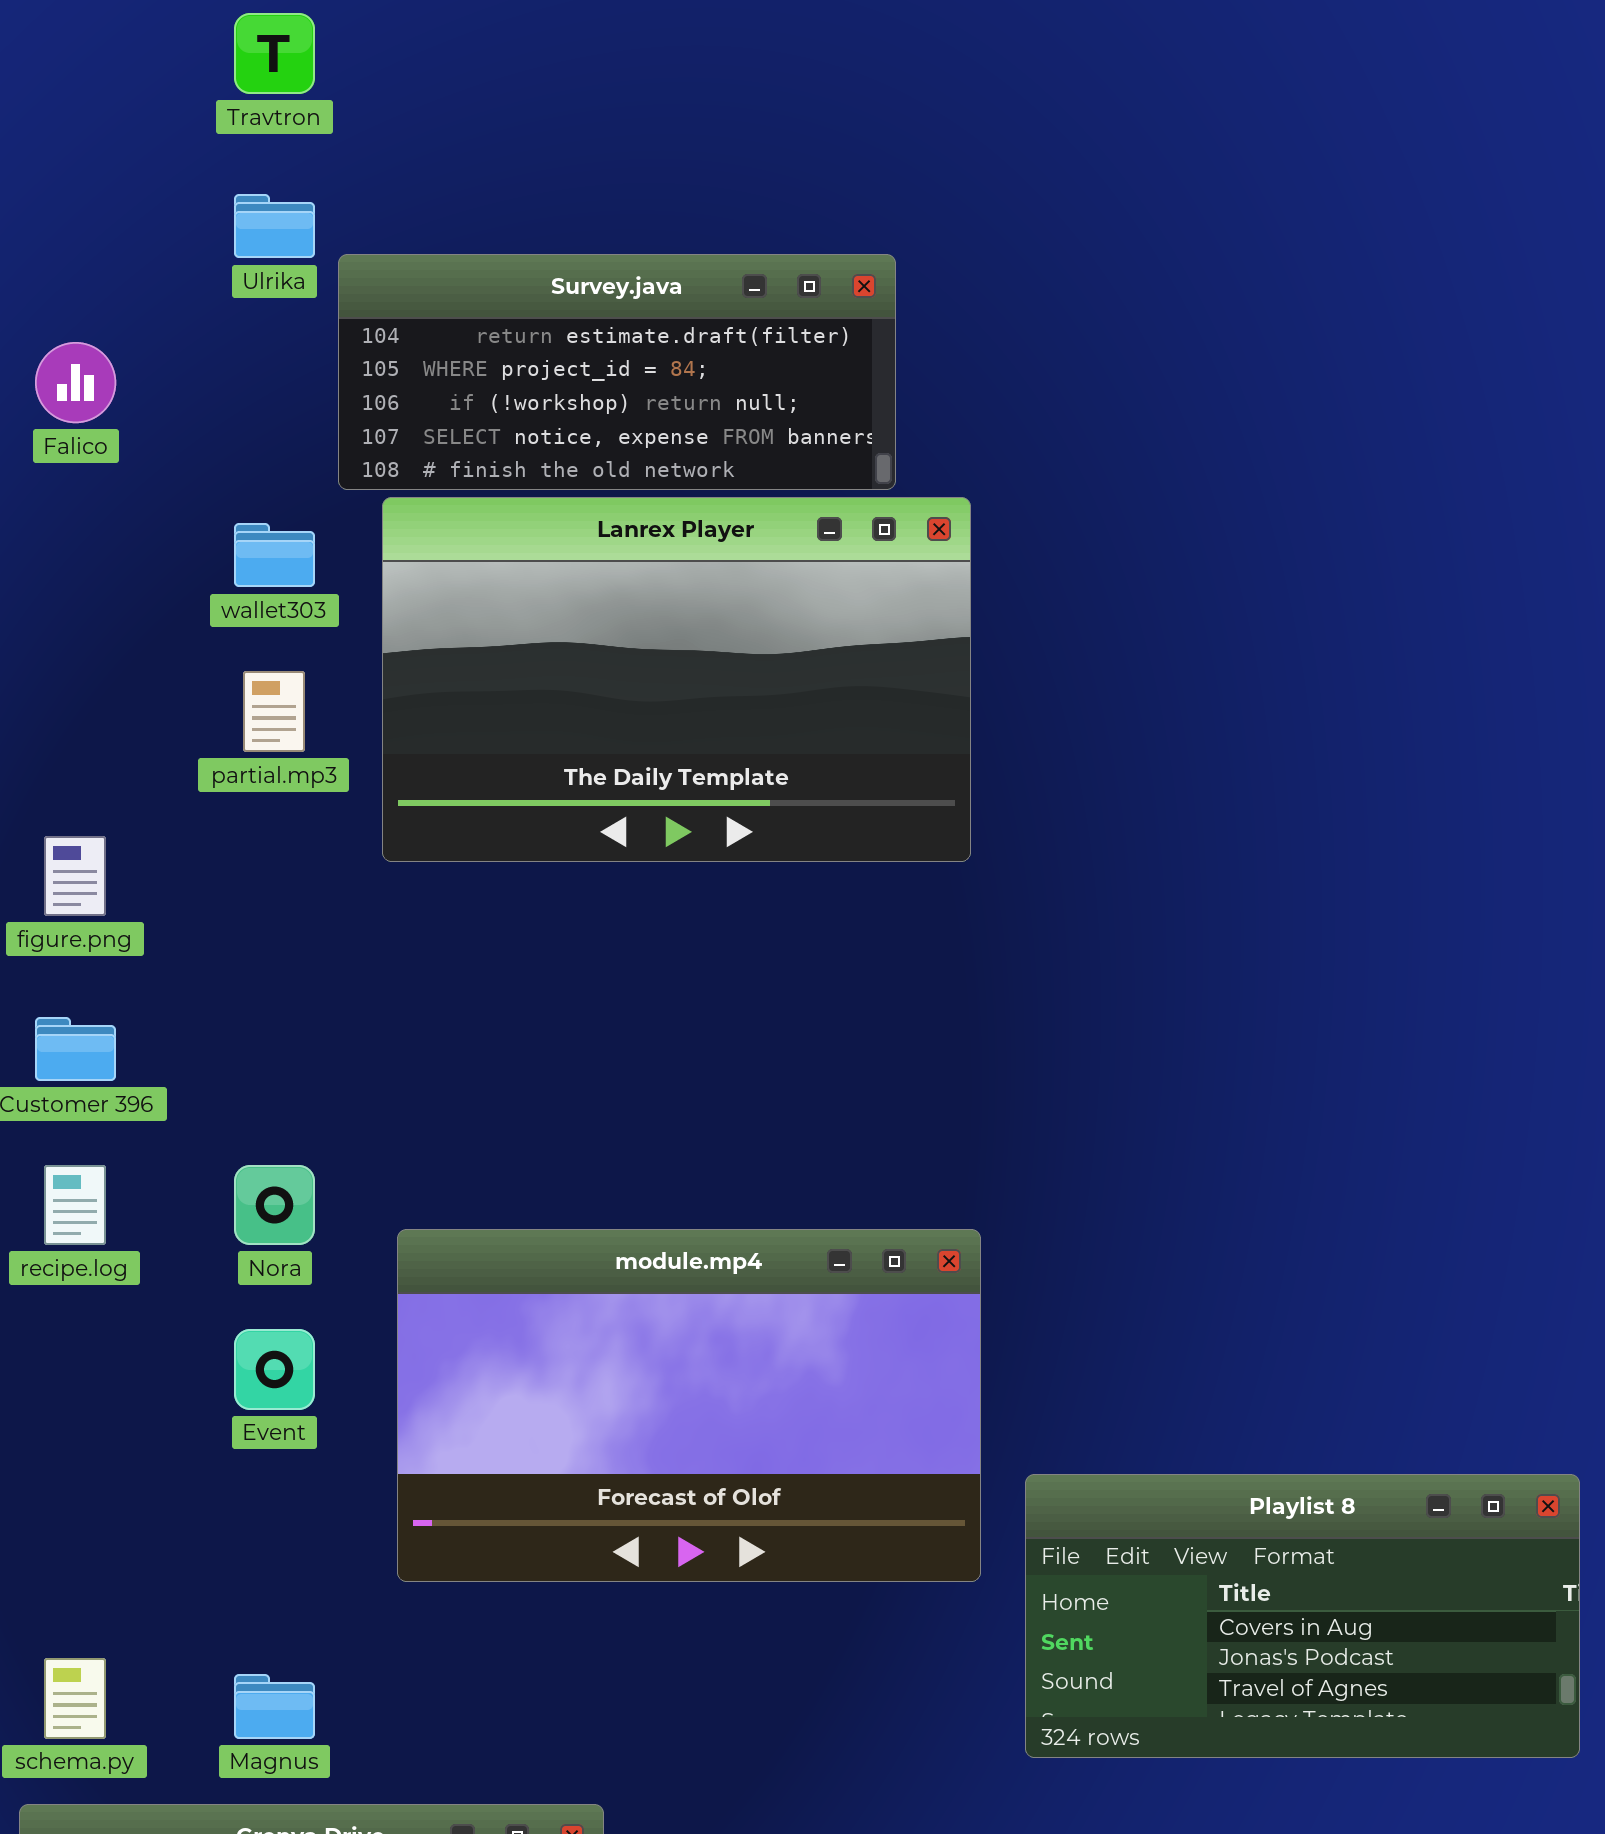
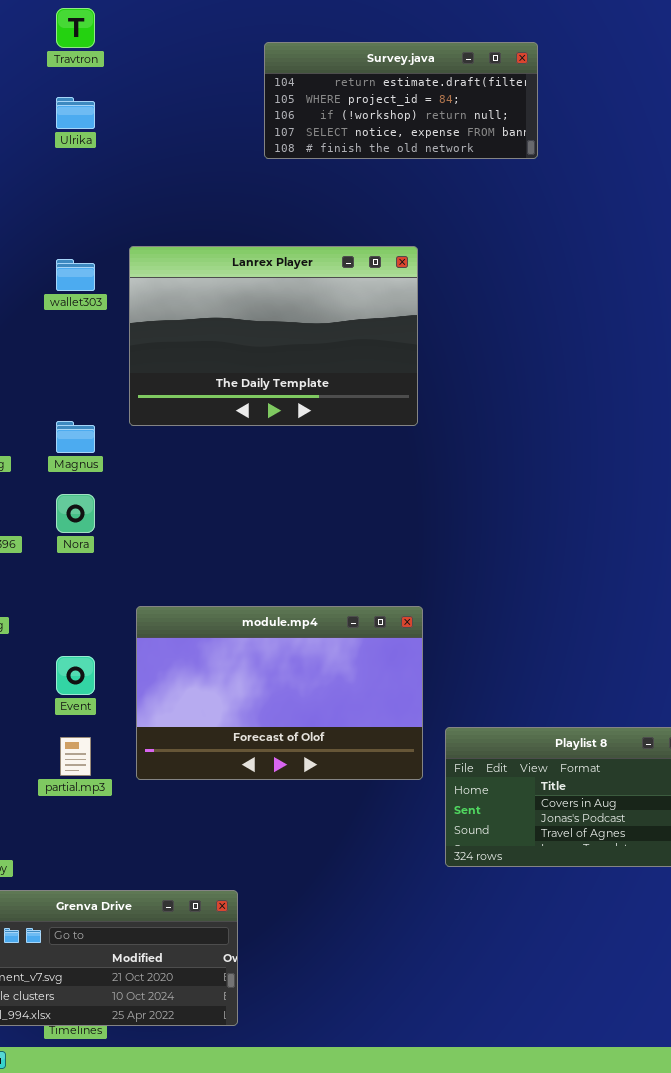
Survey.java: [338,254,896,490] -> [264,42,538,159], moved
partial.mp3: [243,671,305,752] -> [60,737,91,776], moved
Nora: [234,1165,315,1245] -> [56,494,95,533], moved
Magnus: [234,1674,315,1739] -> [56,421,95,453], moved

